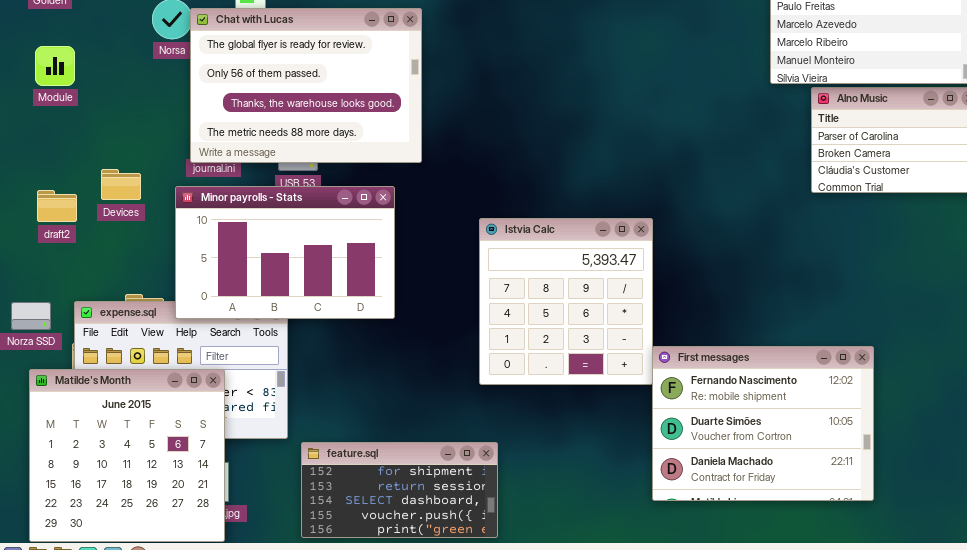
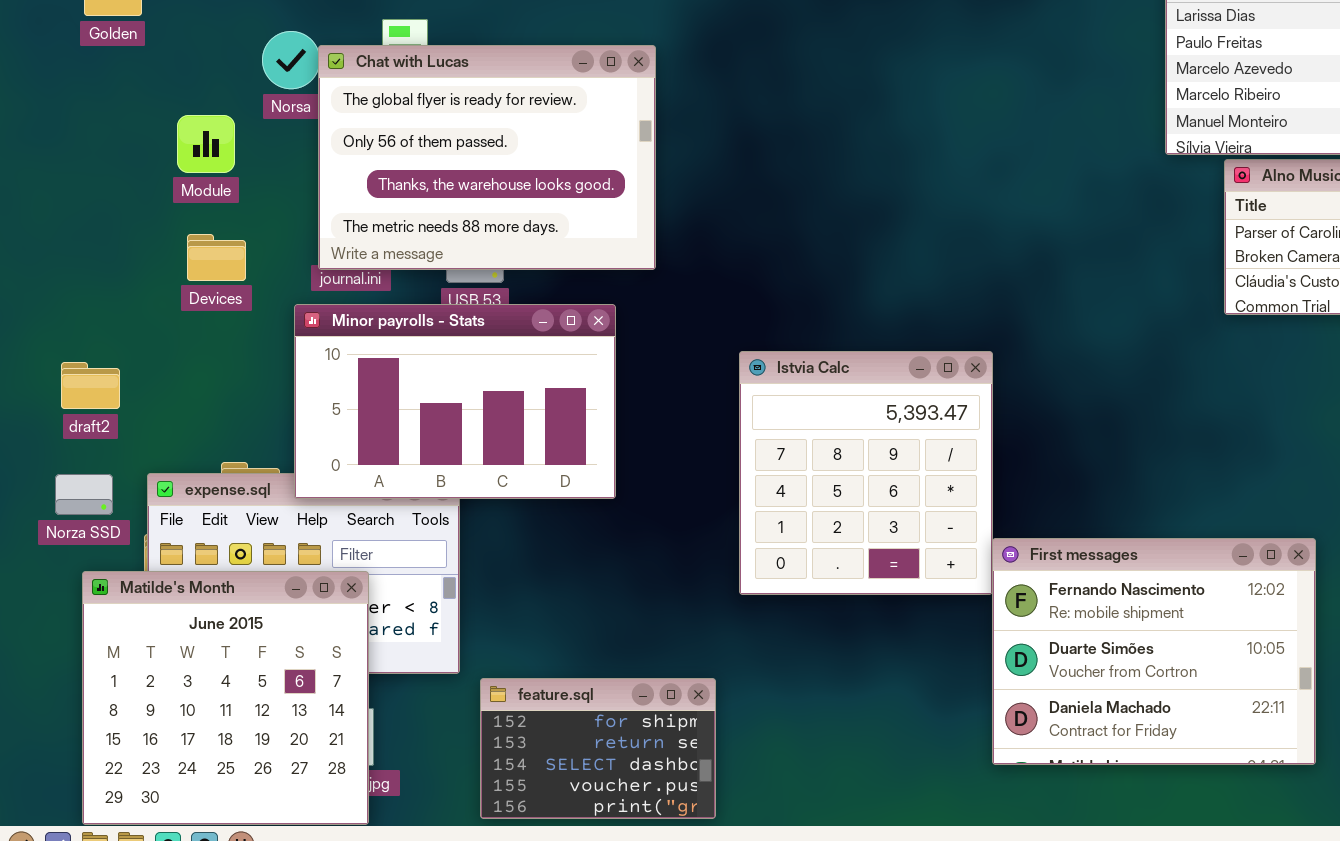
Module: [35,46,75,86] -> [177,115,235,173], moved
Devices: [101,169,141,200] -> [187,234,246,281], moved
draft2: [37,190,77,222] -> [61,362,120,409], moved
feature.sql: [301,442,498,538] -> [480,678,716,819], resized

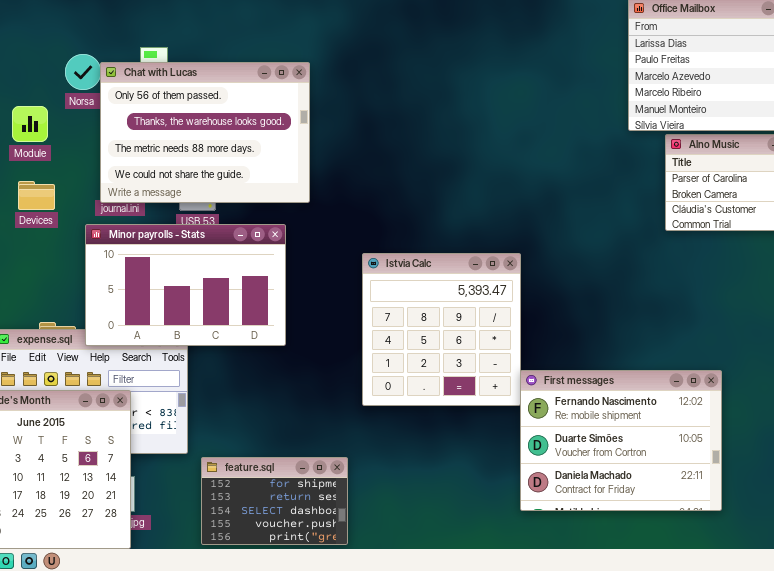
Chat with Lucas: [318,45,656,270] -> [100,62,310,203], scrolled down 1 row

